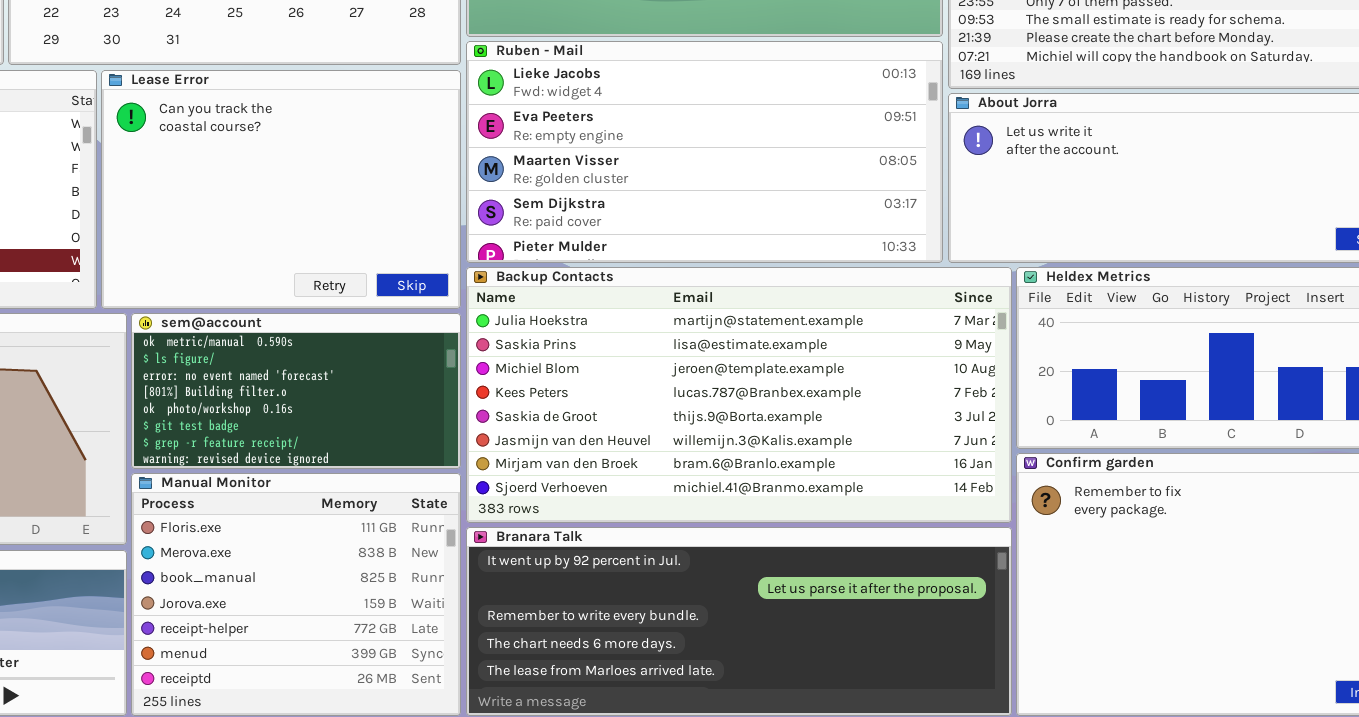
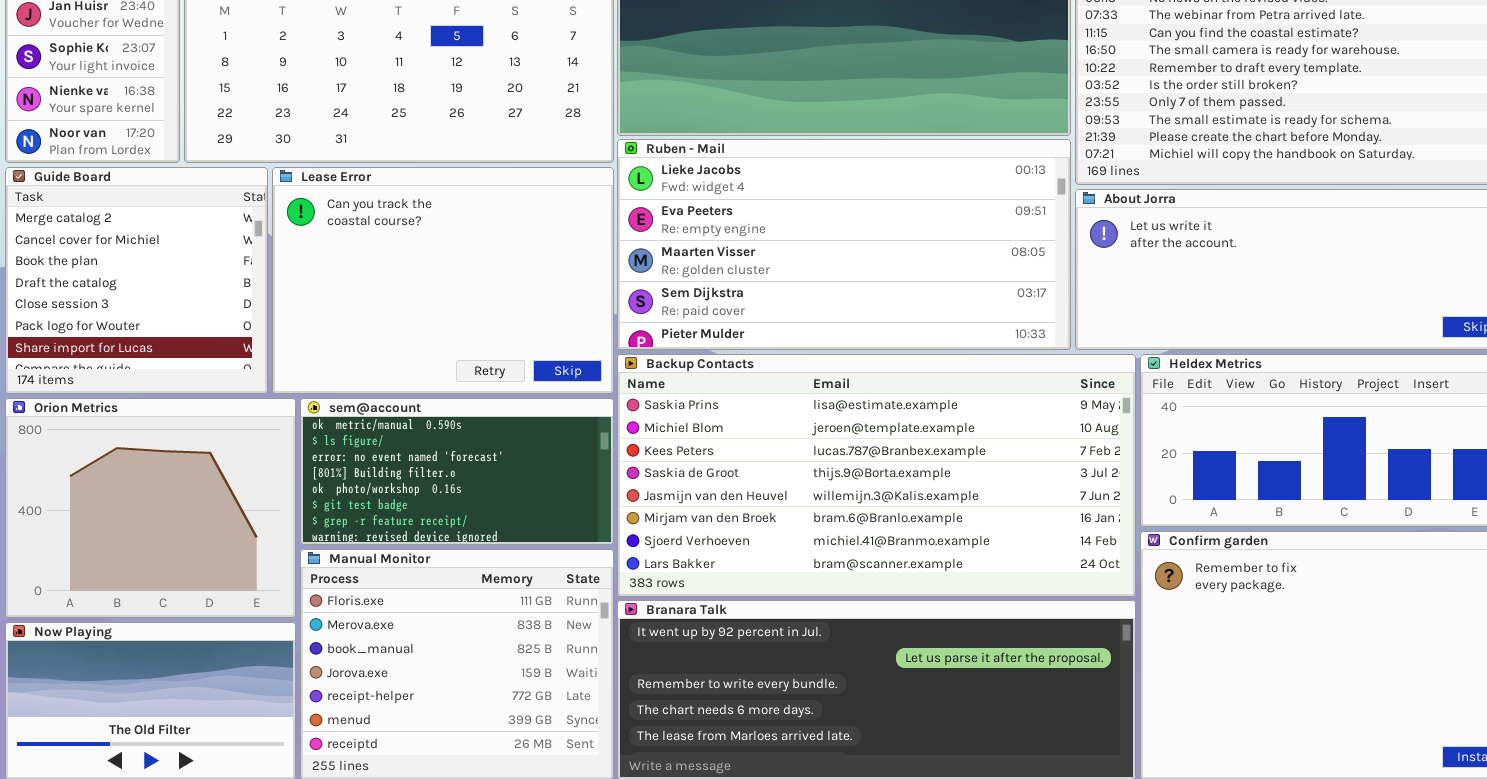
Backup Contacts: [466,267,1012,523] -> [617,354,1136,597], scrolled down 1 row

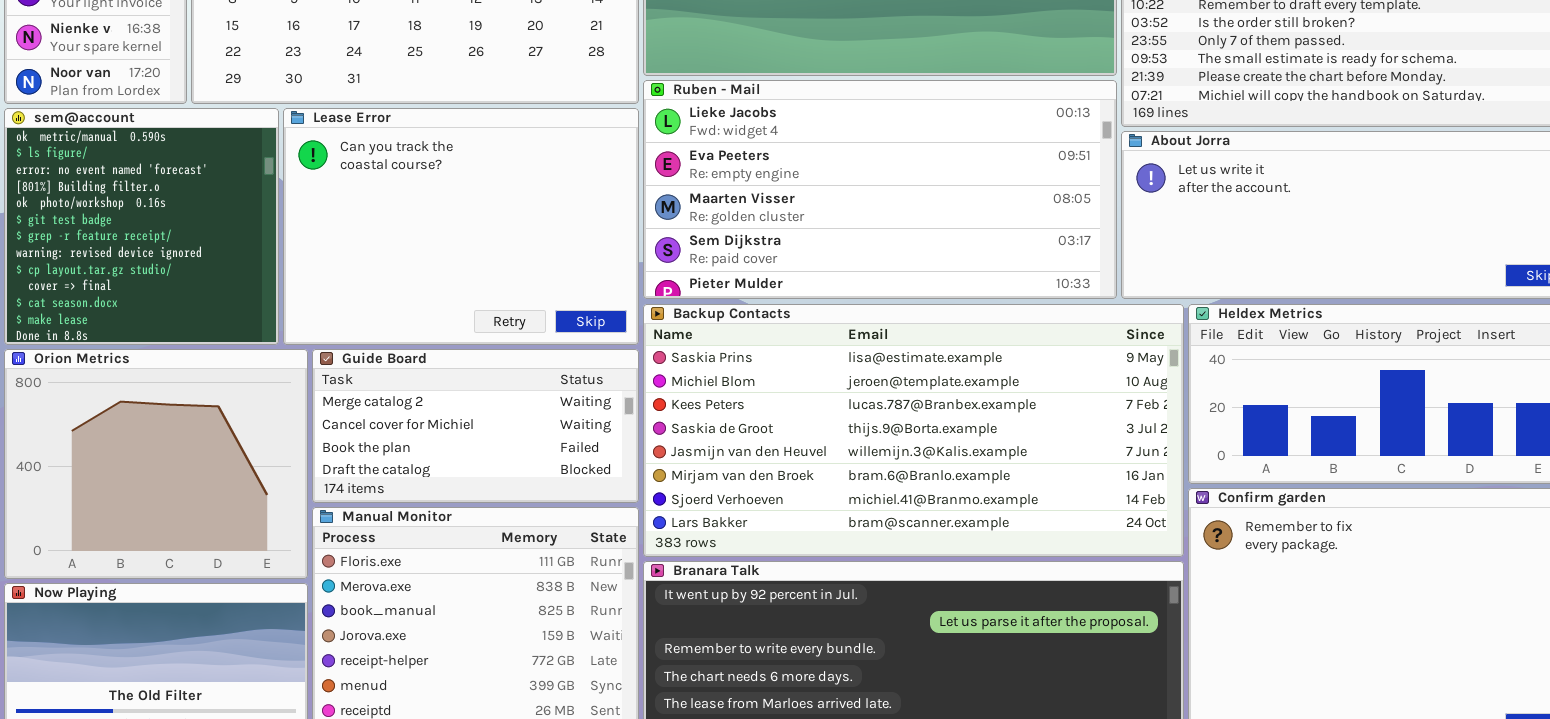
Guide Board: [5,167,268,394] -> [312,349,639,503], moved, resized
sem@account: [300,398,614,545] -> [4,108,279,345], moved, resized

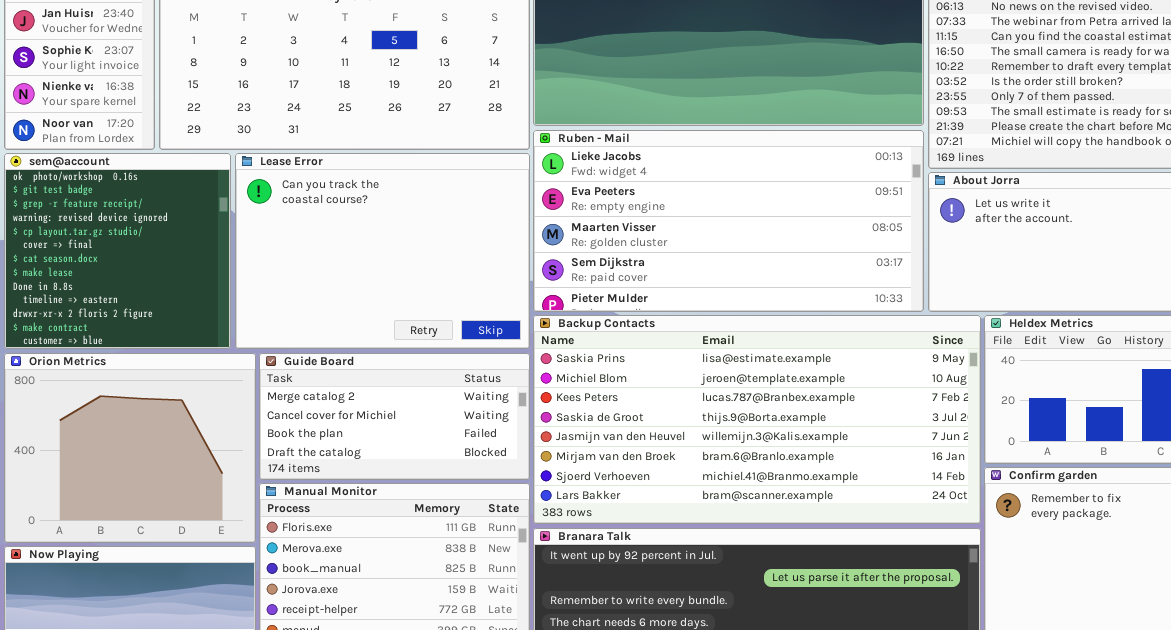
sem@account: [4,108,279,345] -> [4,153,231,349], scrolled down 4 rows

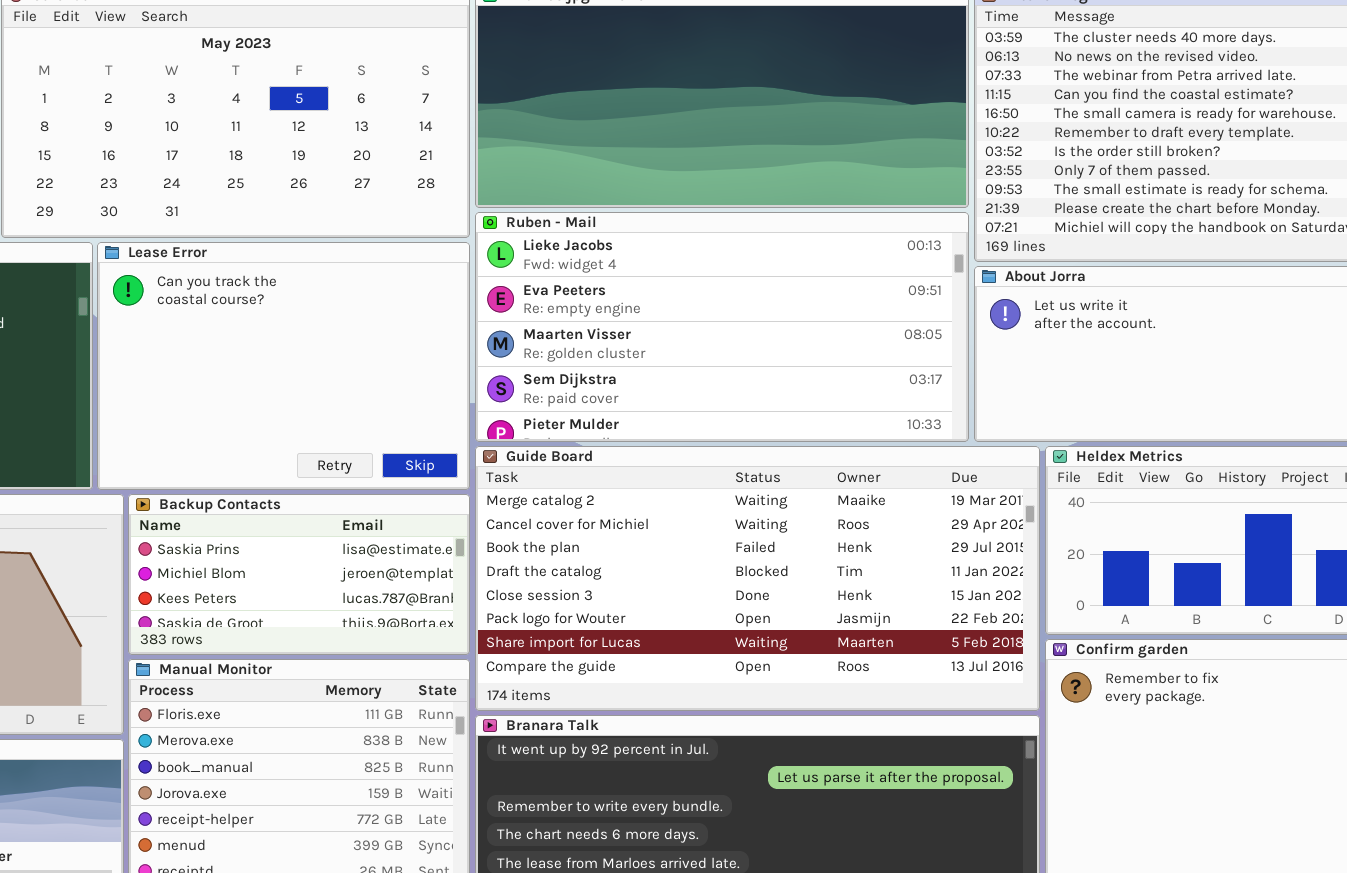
Backup Contacts: [533,315,981,524] -> [128,494,470,655], moved, resized
Guide Board: [259,353,530,480] -> [475,446,1040,711], moved, resized

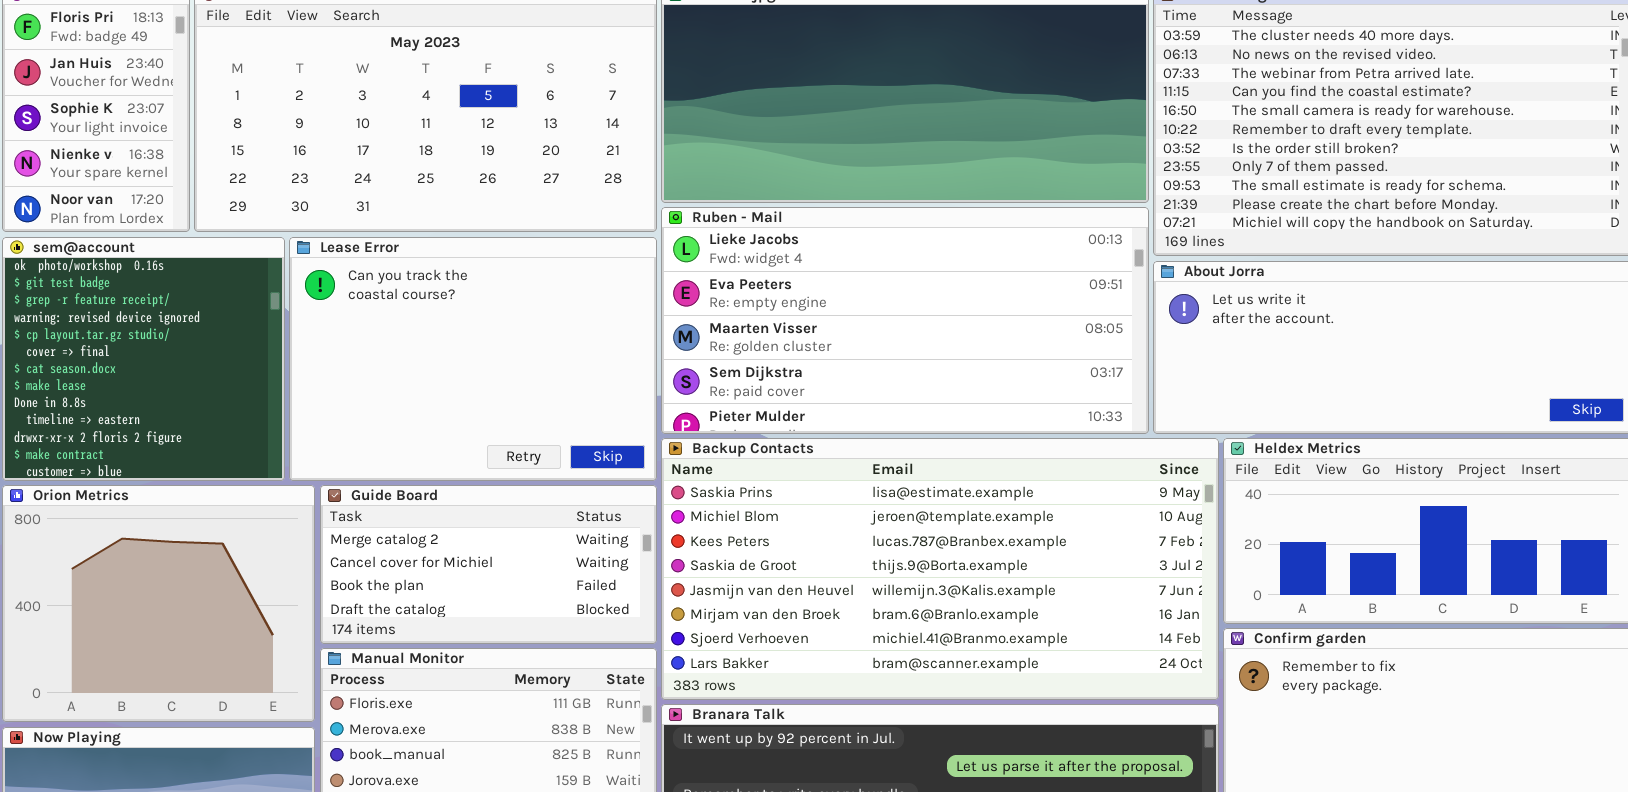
Guide Board: [475,446,1040,711] -> [320,485,657,644], moved, resized
Backup Contacts: [128,494,470,655] -> [661,438,1219,700], moved, resized

